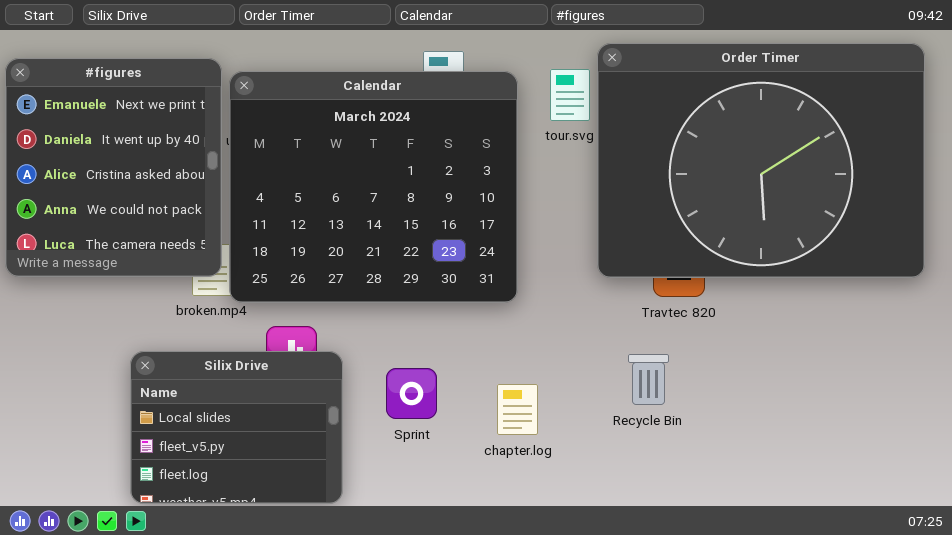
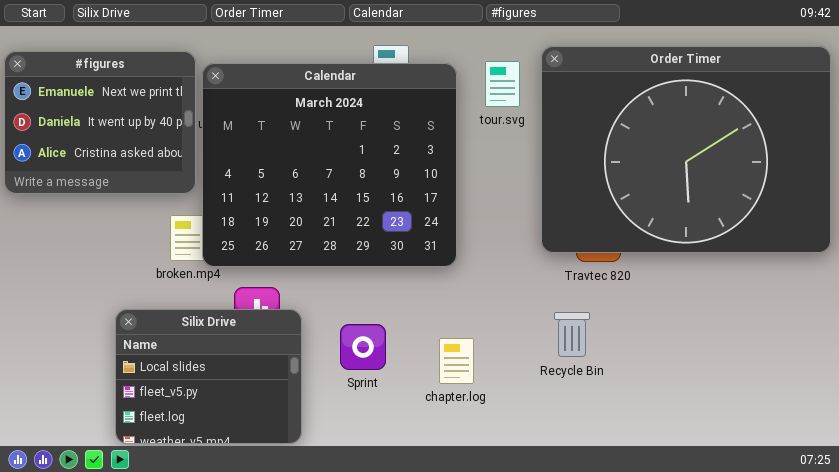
Order Timer: [597,43,925,278] -> [541,46,831,253], moved
#figures: [5,58,222,277] -> [4,51,196,194], resized

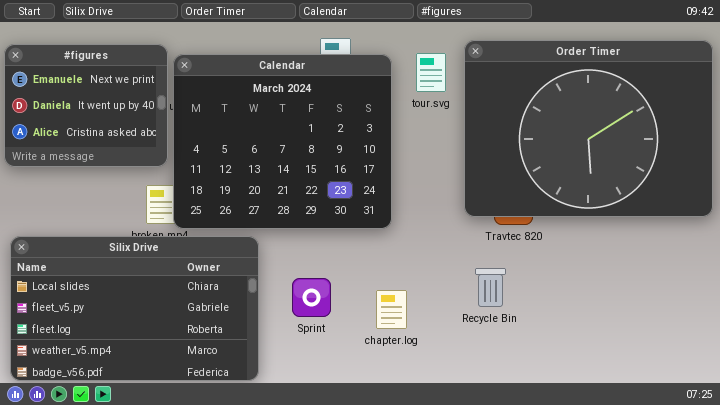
Silix Drive: [115,309,302,444] -> [10,236,259,381], resized

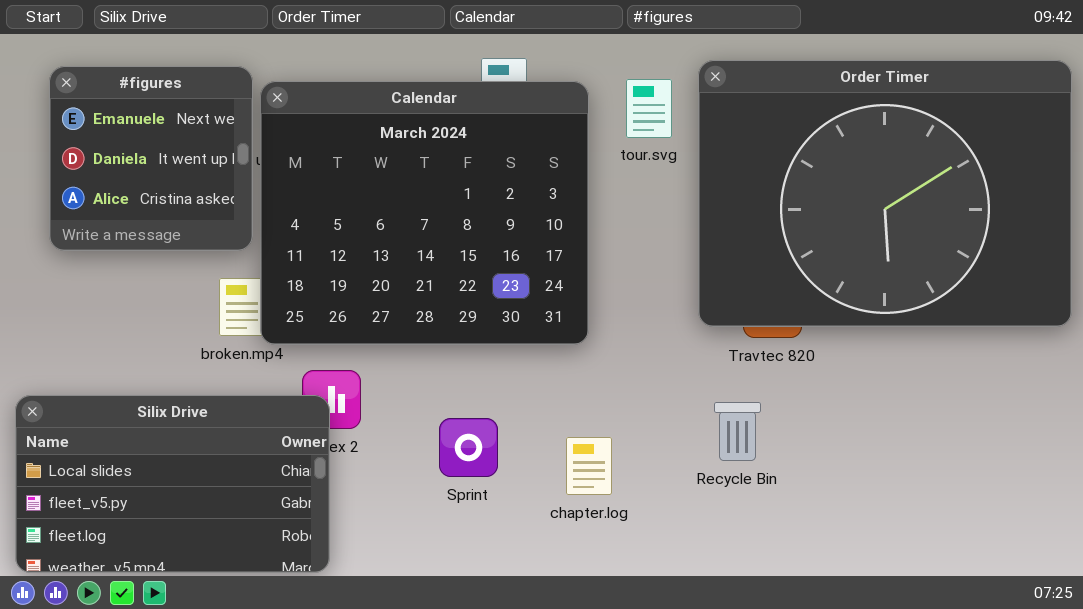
#figures: [4,44,168,167] -> [49,66,253,251], resized
Silix Drive: [10,236,259,381] -> [15,395,330,573], resized

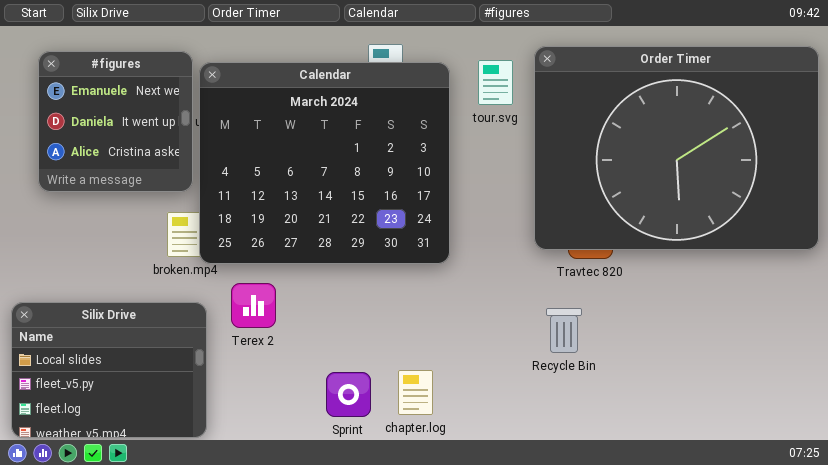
Silix Drive: [15,395,330,573] -> [11,302,207,438], resized
Sprint: [439,418,498,477] -> [326,372,371,417], moved
chapter.log: [566,437,612,495] -> [398,370,433,415], moved

